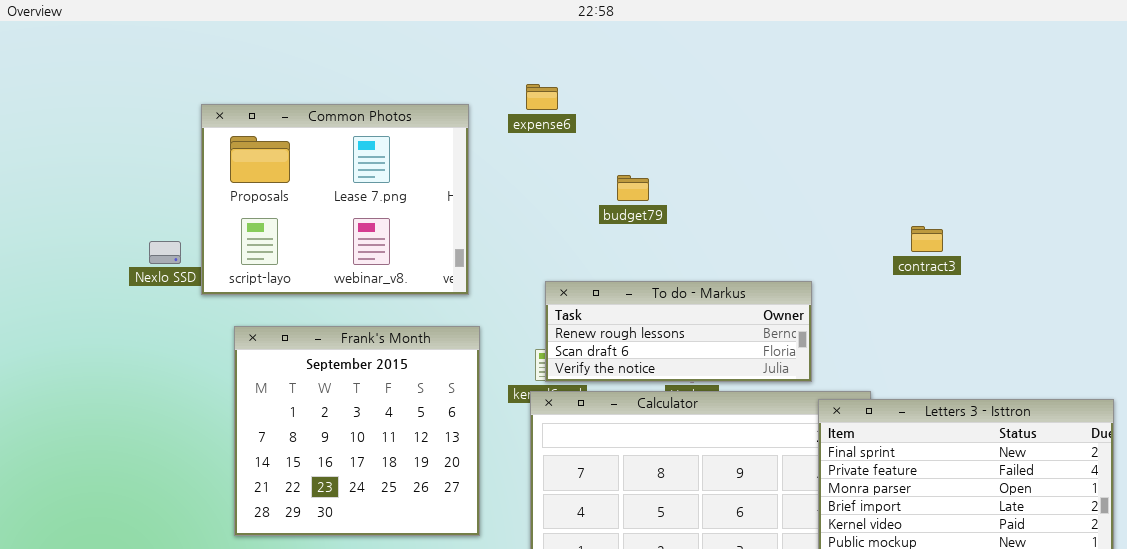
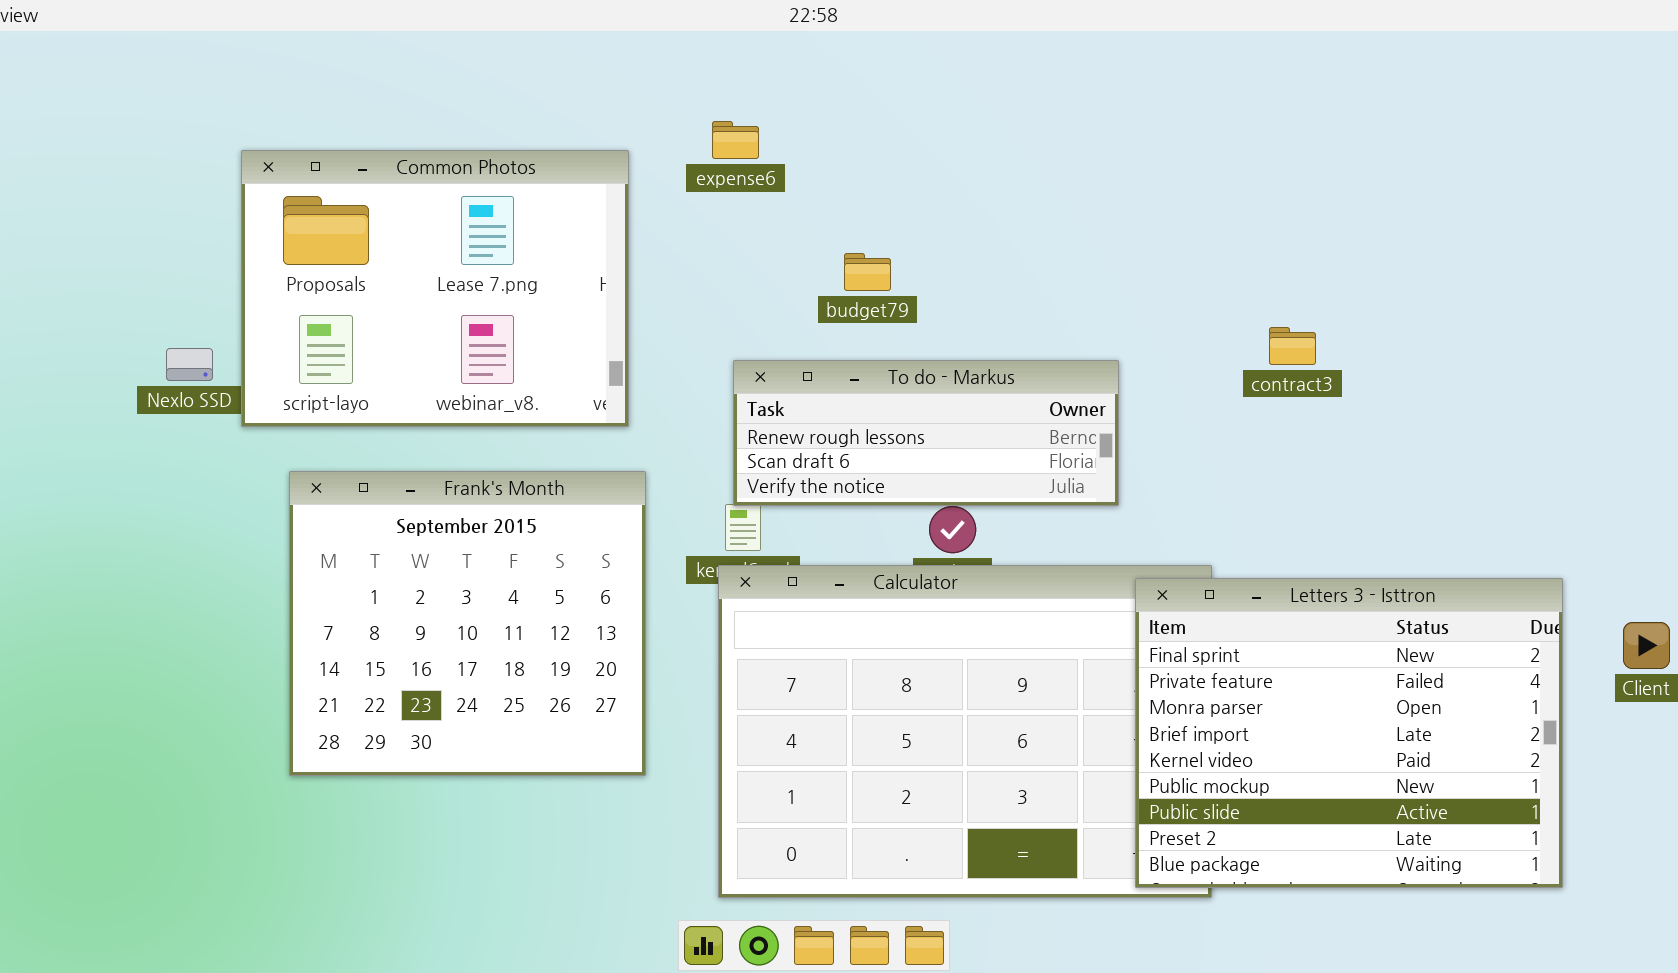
To do - Markus: [545,281,812,382] -> [733,360,1119,506], moved

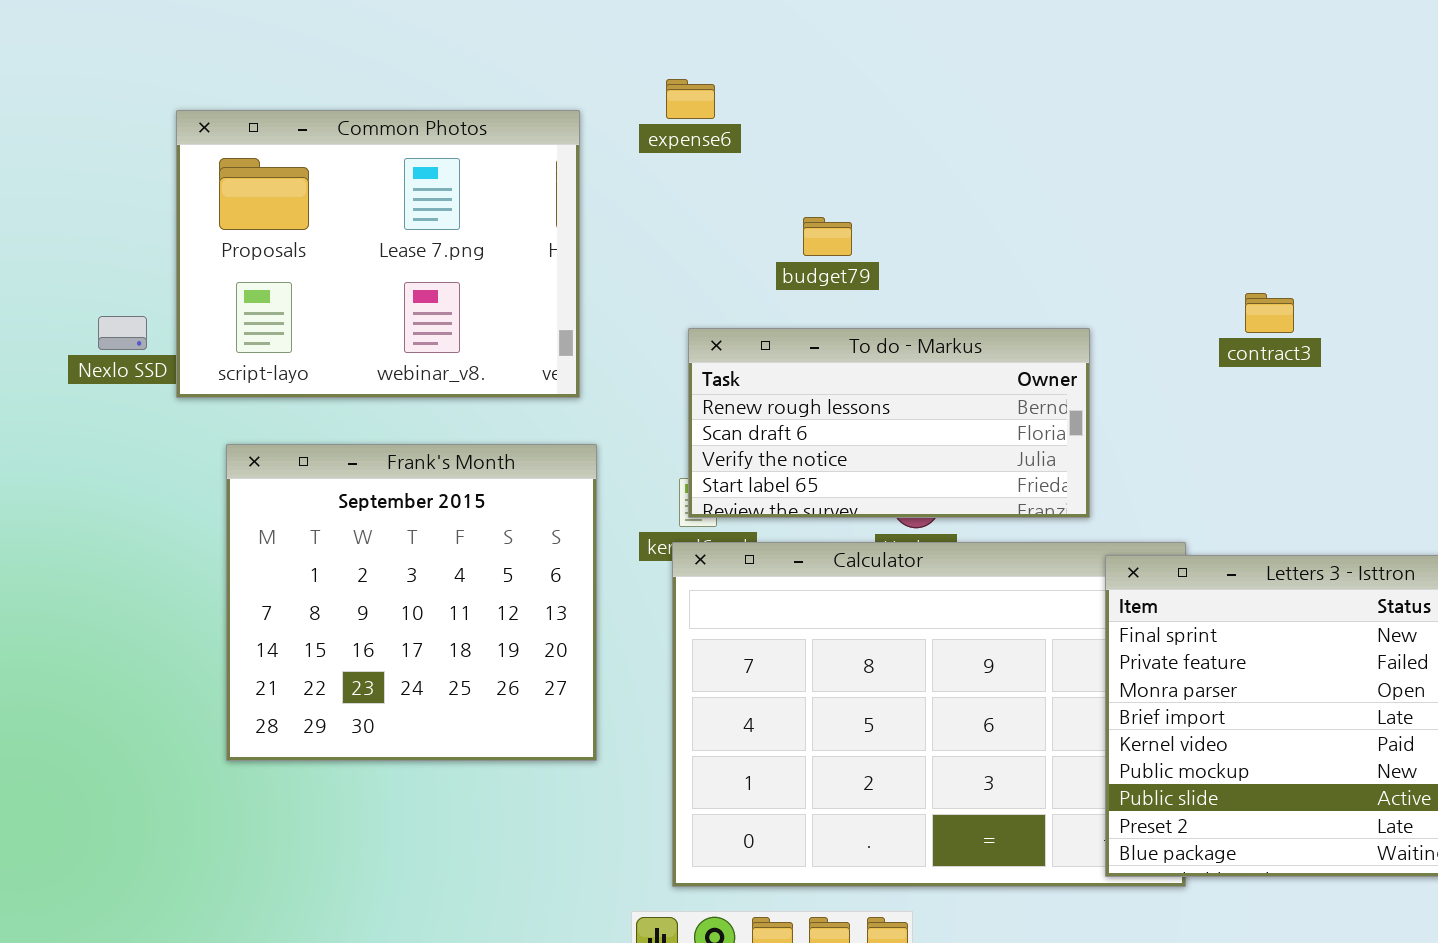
To do - Markus: [733,360,1119,506] -> [688,328,1090,518], resized

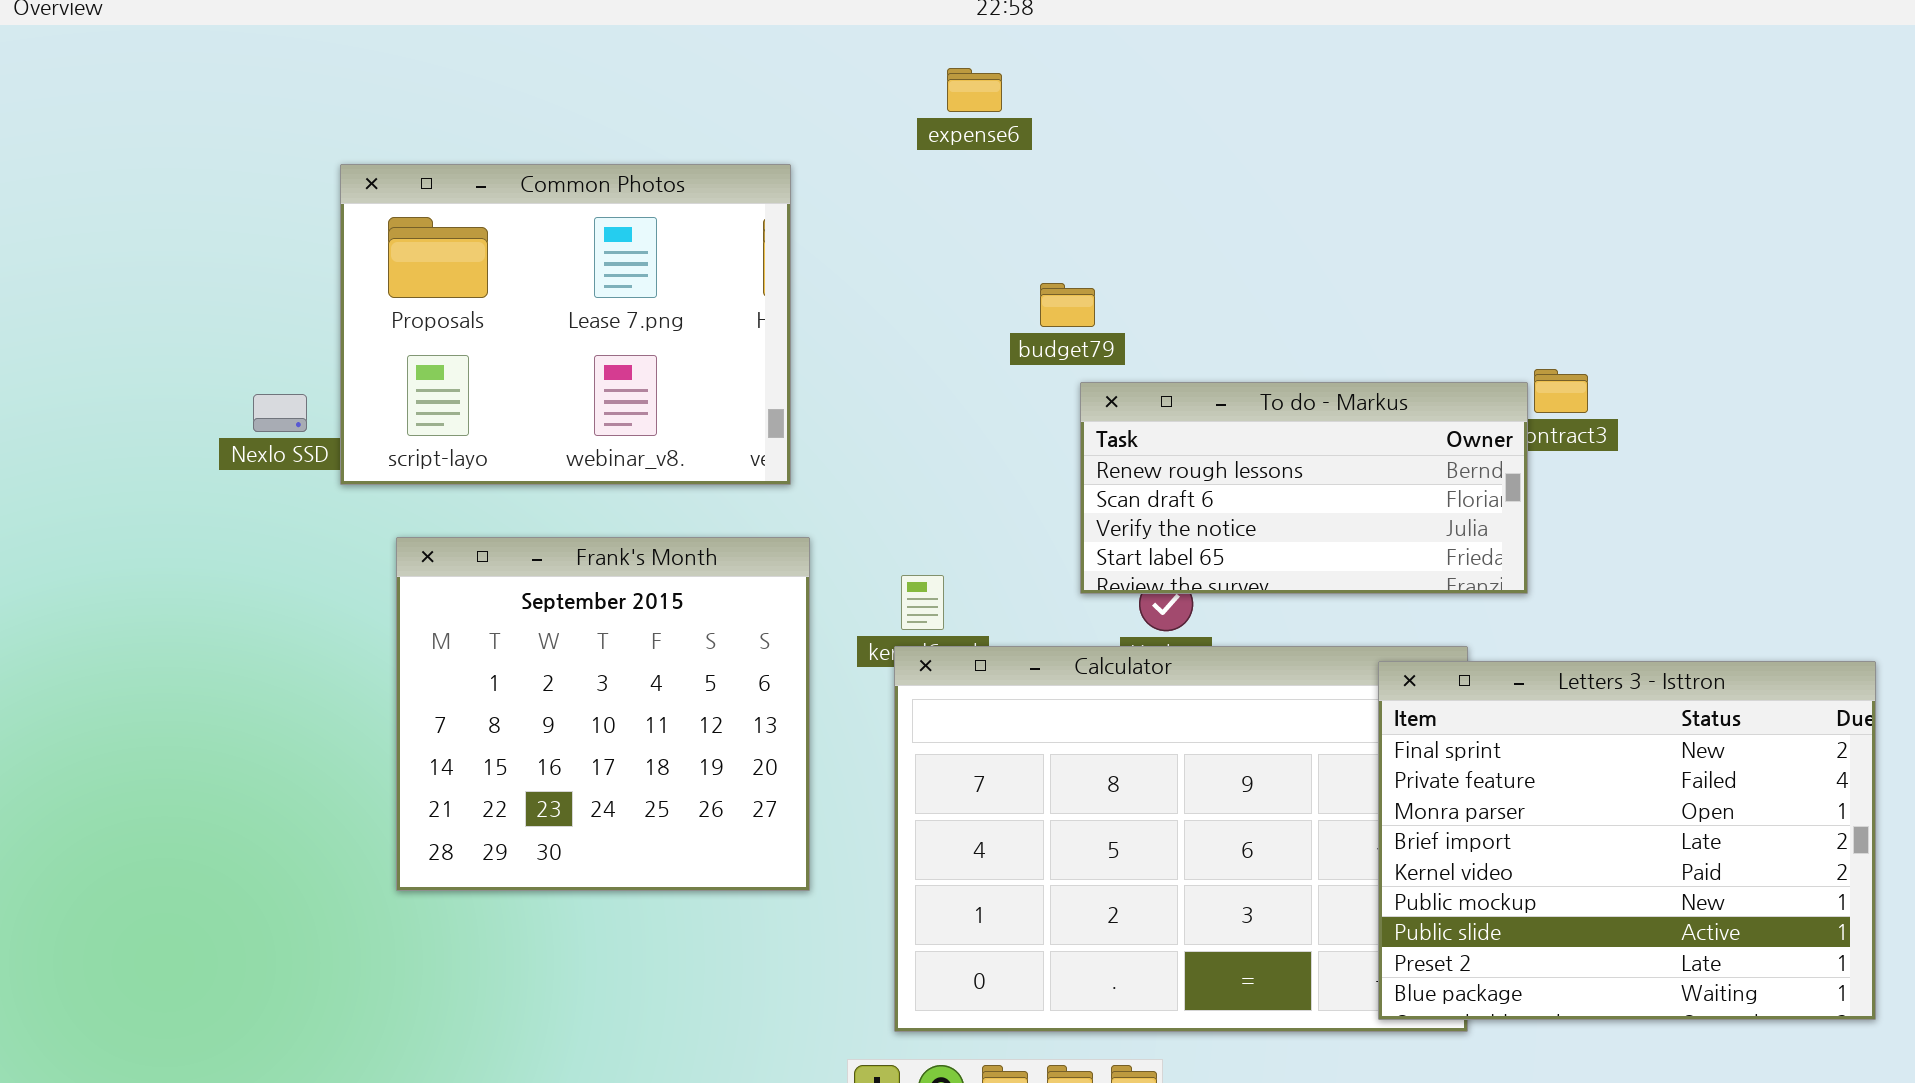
expense6: [666,79,715,119] -> [947,68,1002,112], moved
To do - Markus: [688,328,1090,518] -> [1080,382,1528,594], moved

